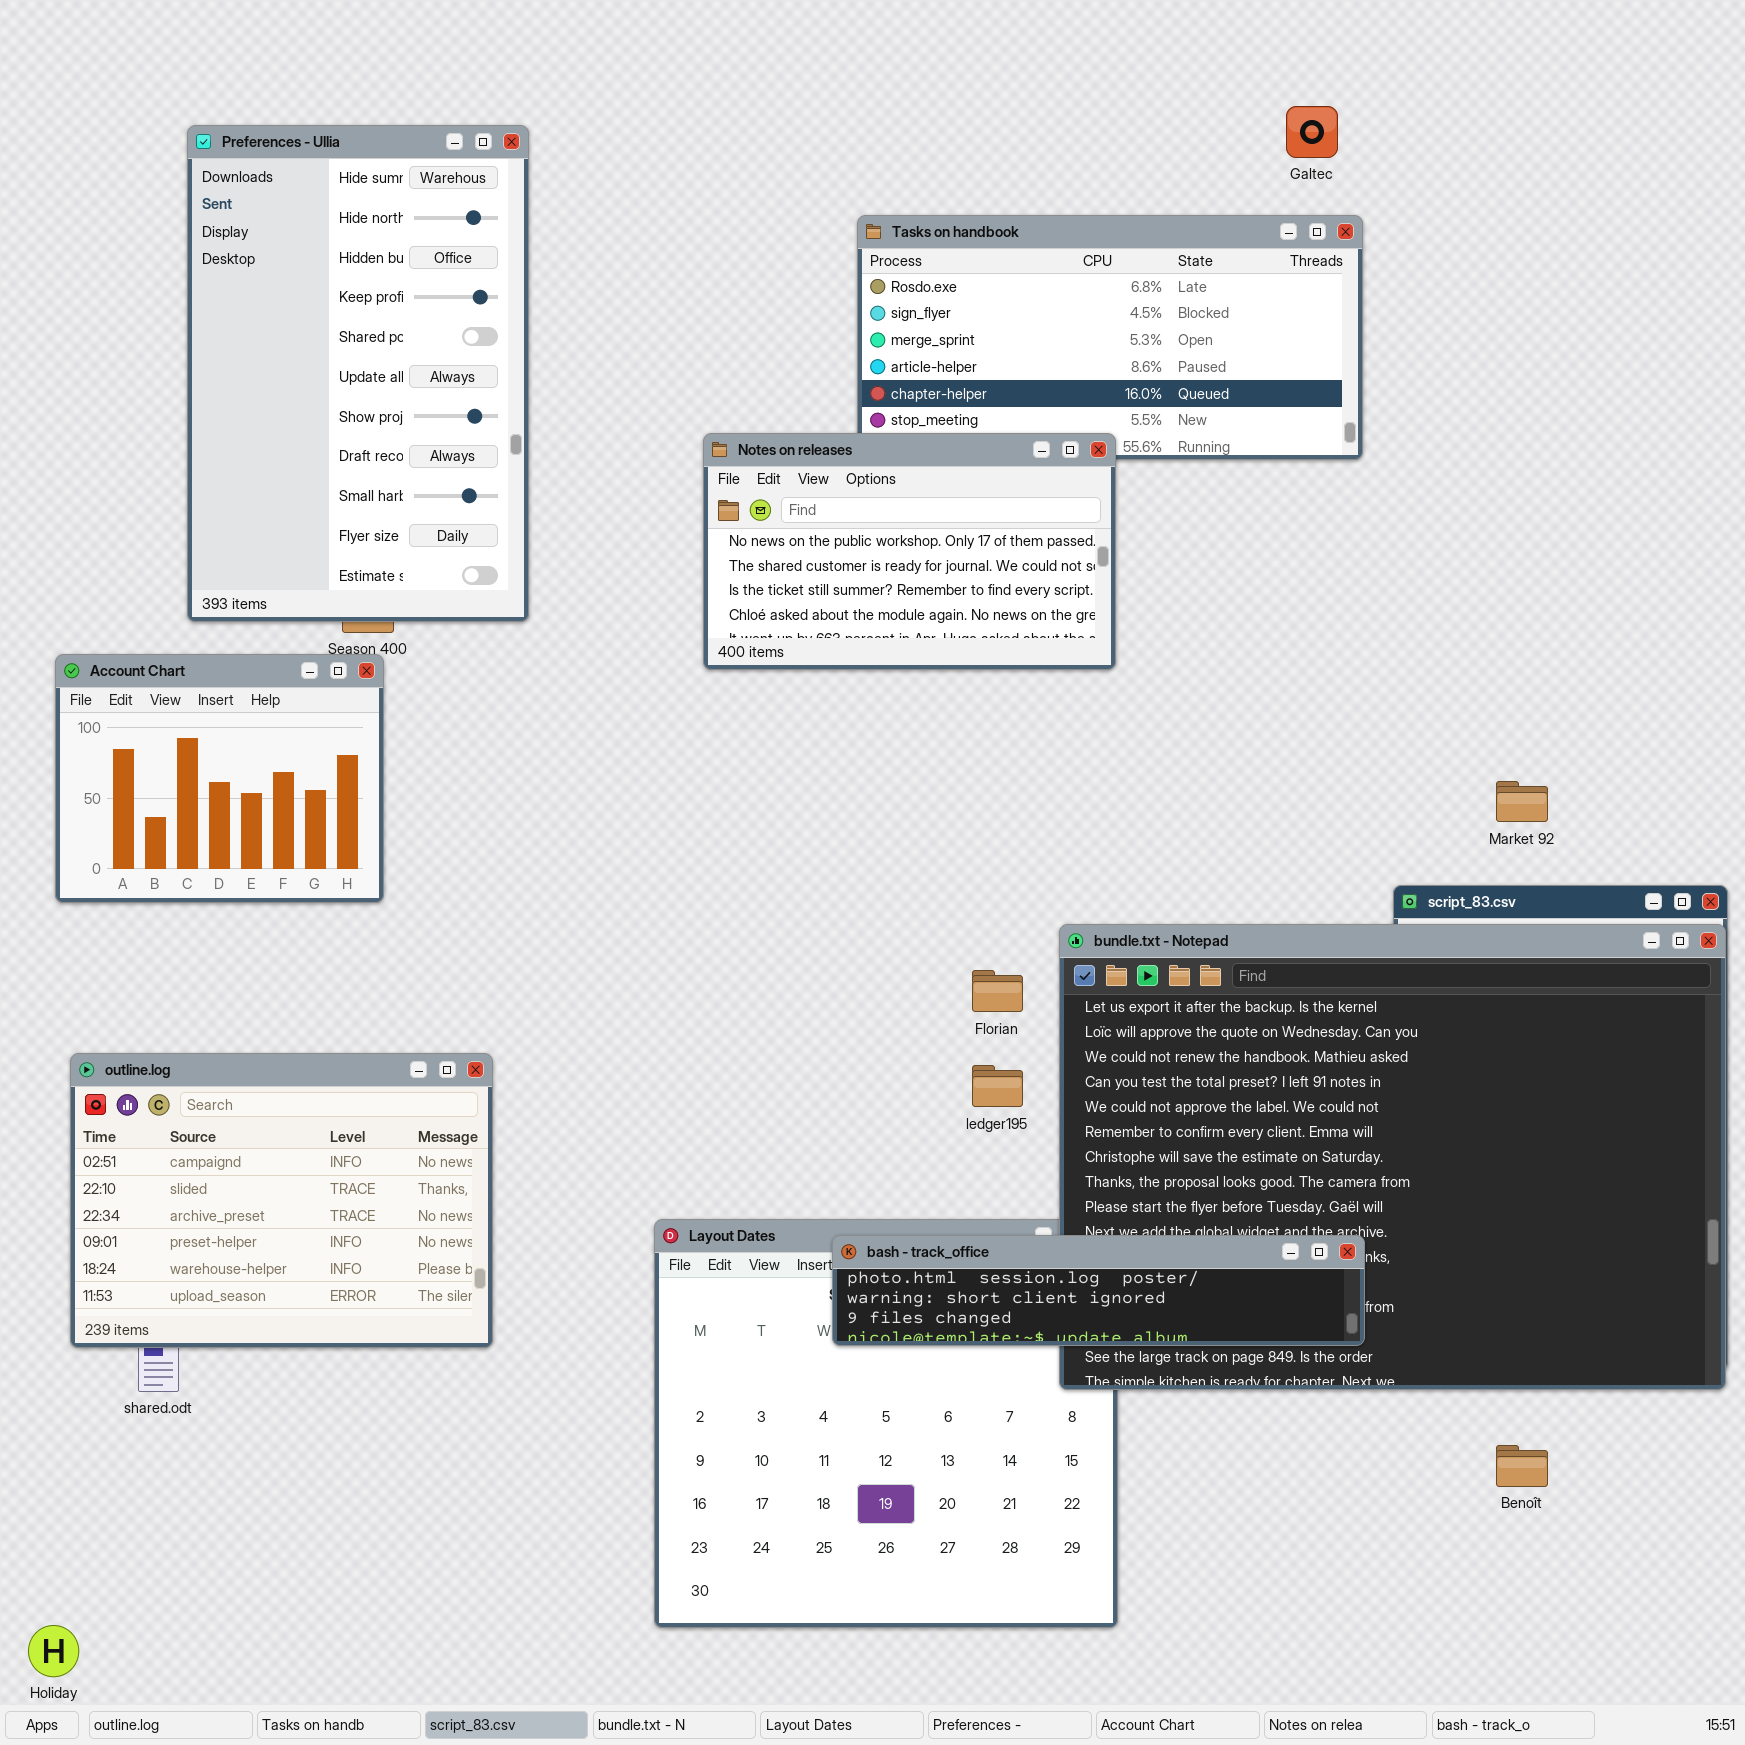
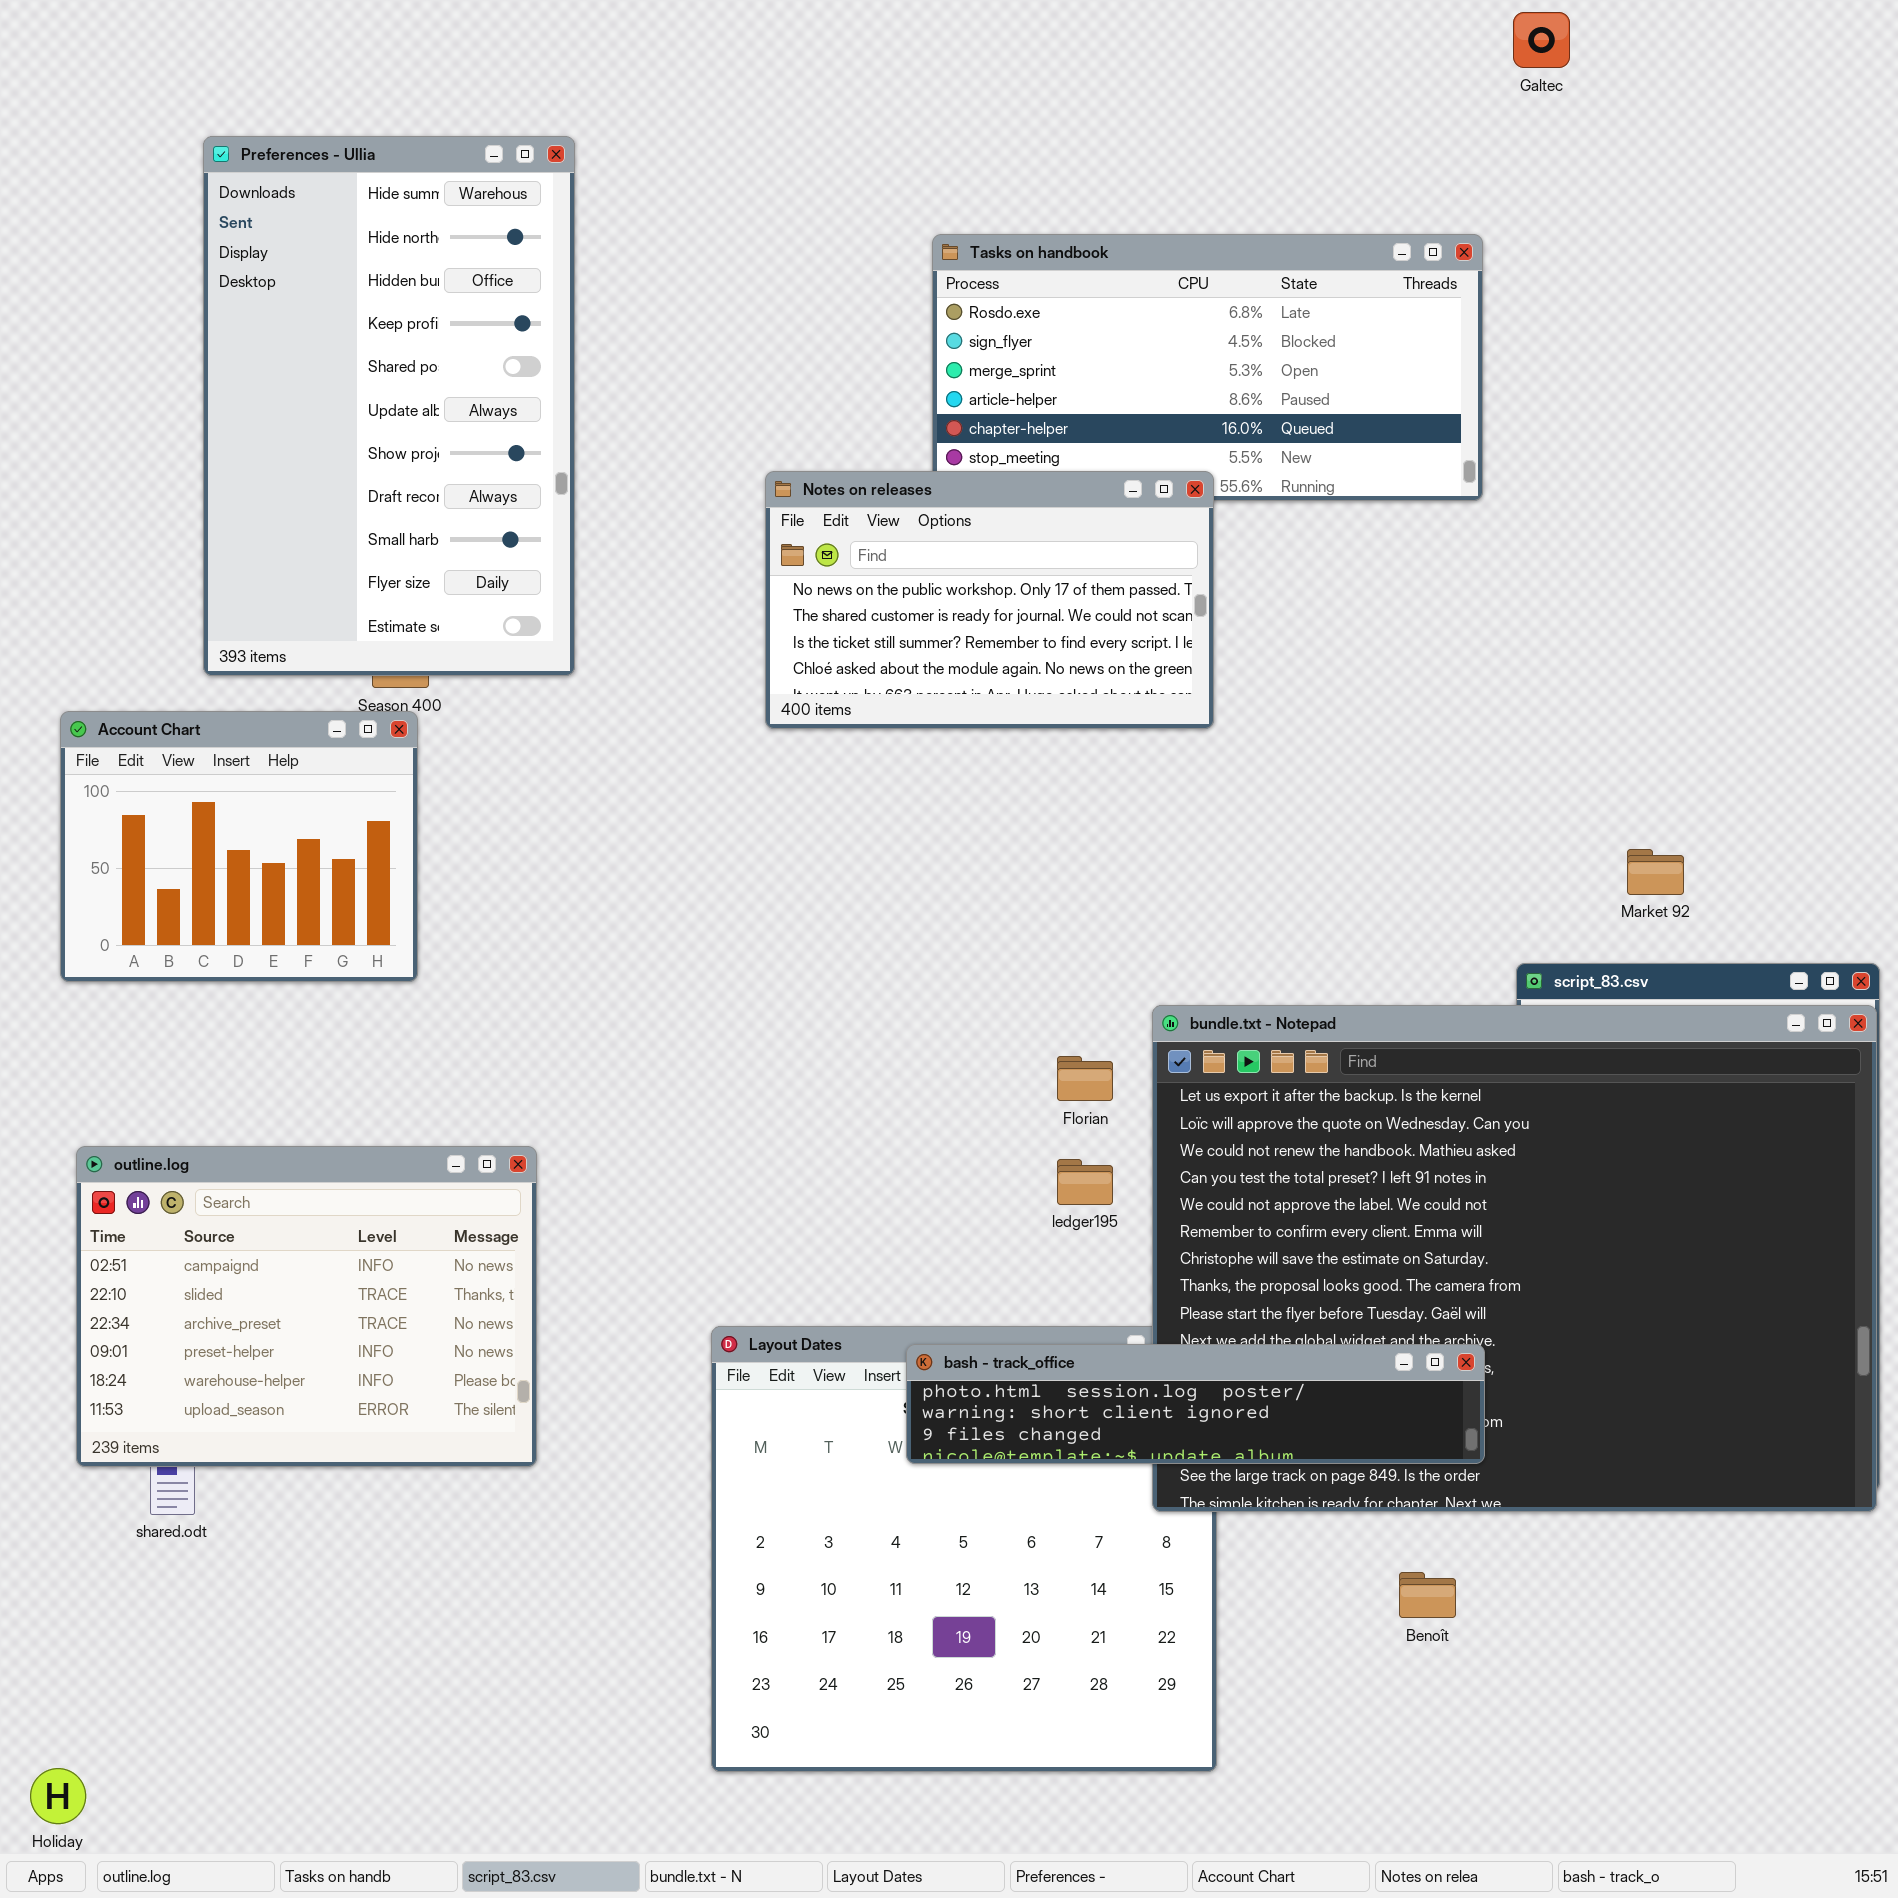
Galtec: [1286,106,1338,158] -> [1513,12,1570,68], moved
Benoît: [1496,1445,1548,1487] -> [1399,1572,1456,1618], moved

